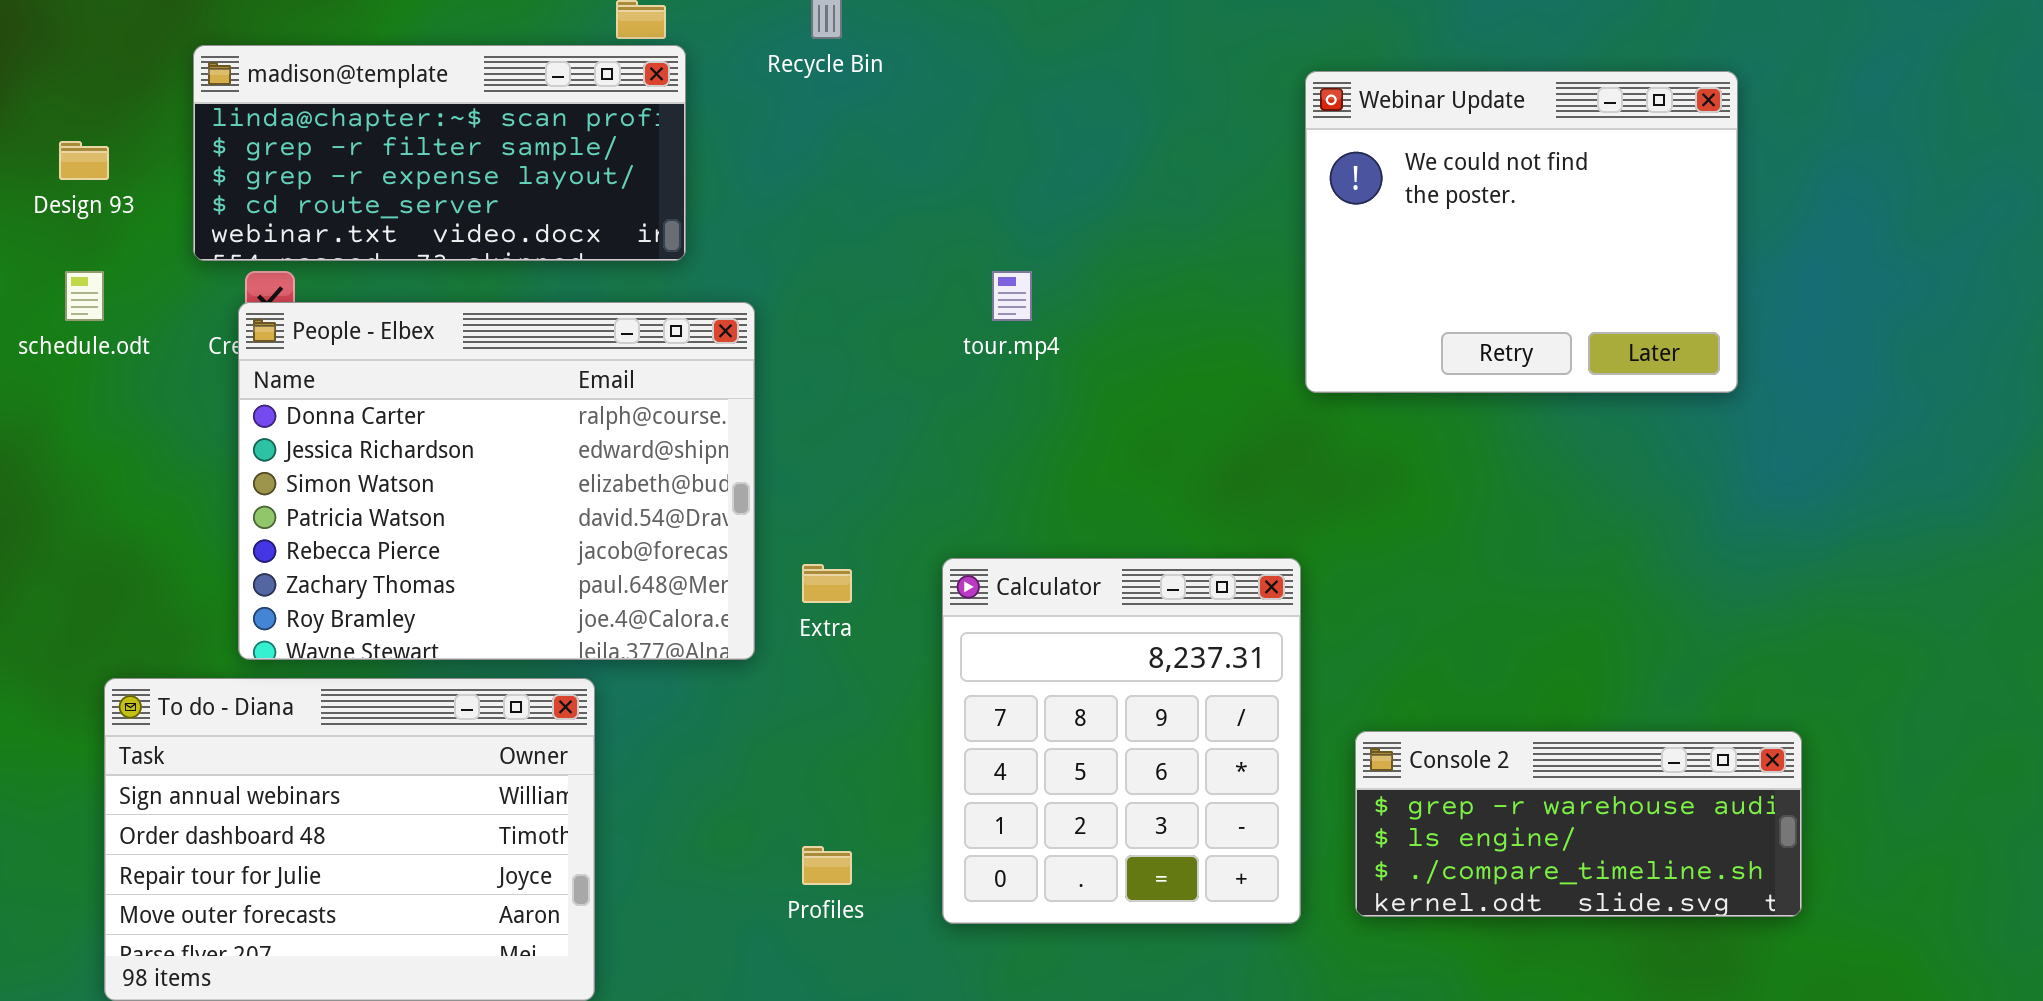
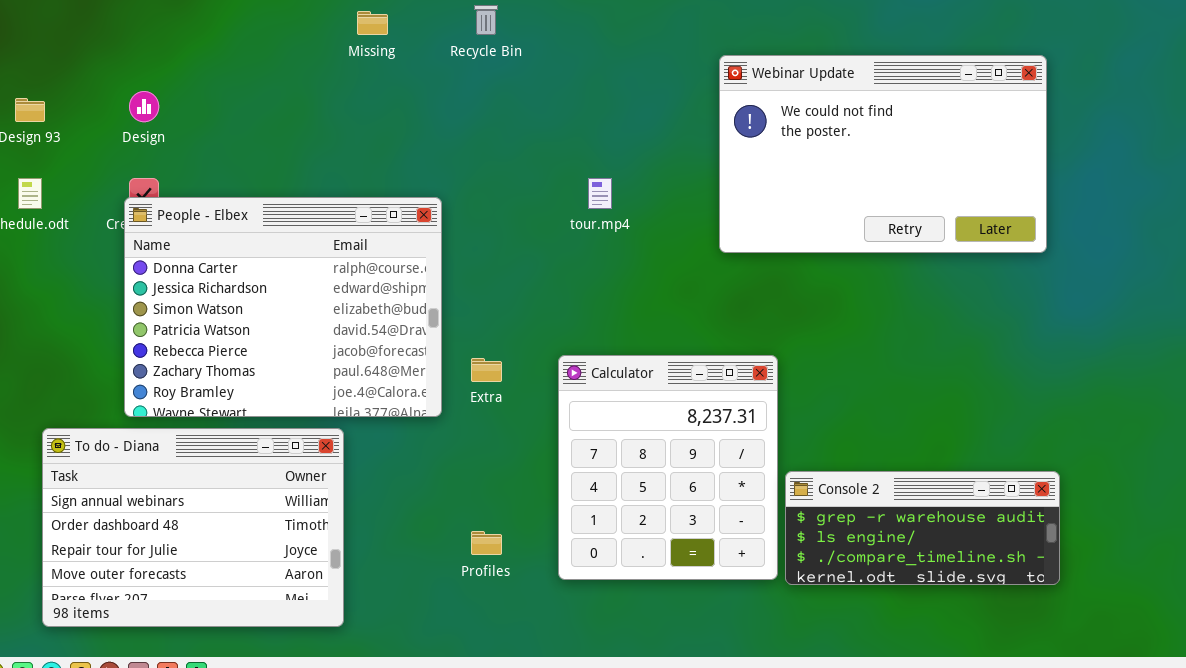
madison@template: [193,45,686,261] -> none, closed
Webinar Update: [1305,71,1738,393] -> [719,55,1047,253], resized
Console 2: [1355,731,1802,917] -> [785,471,1060,585], moved

